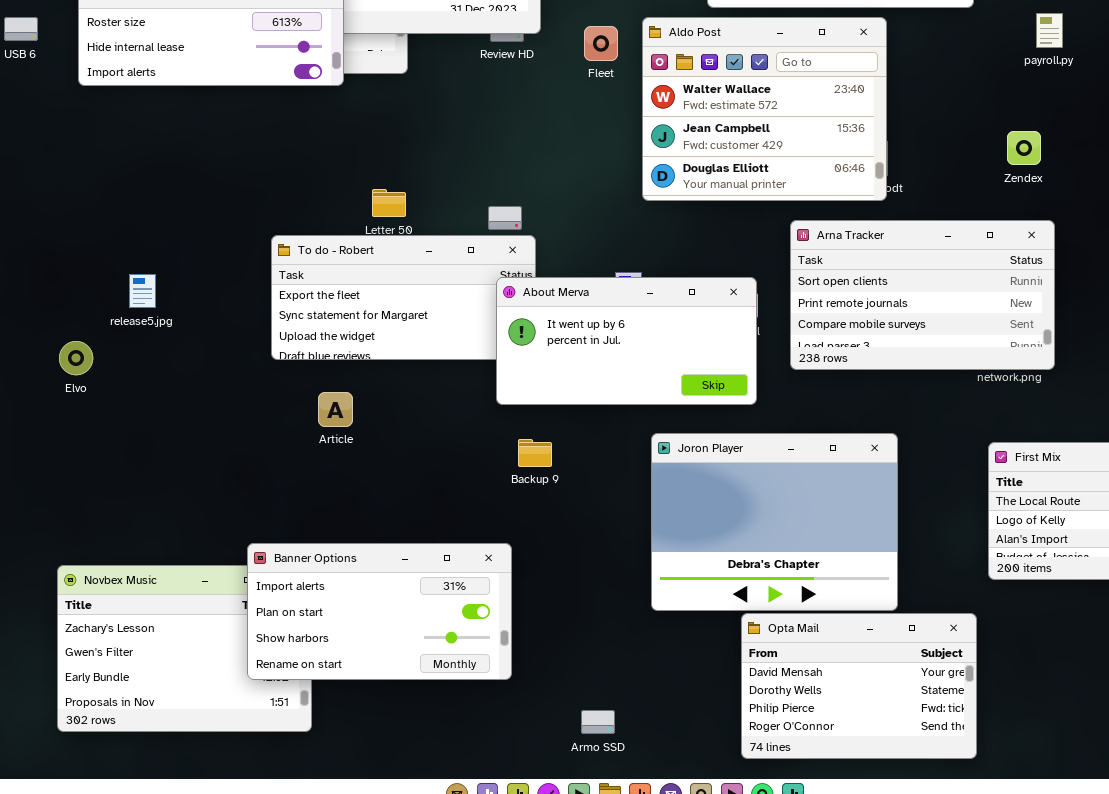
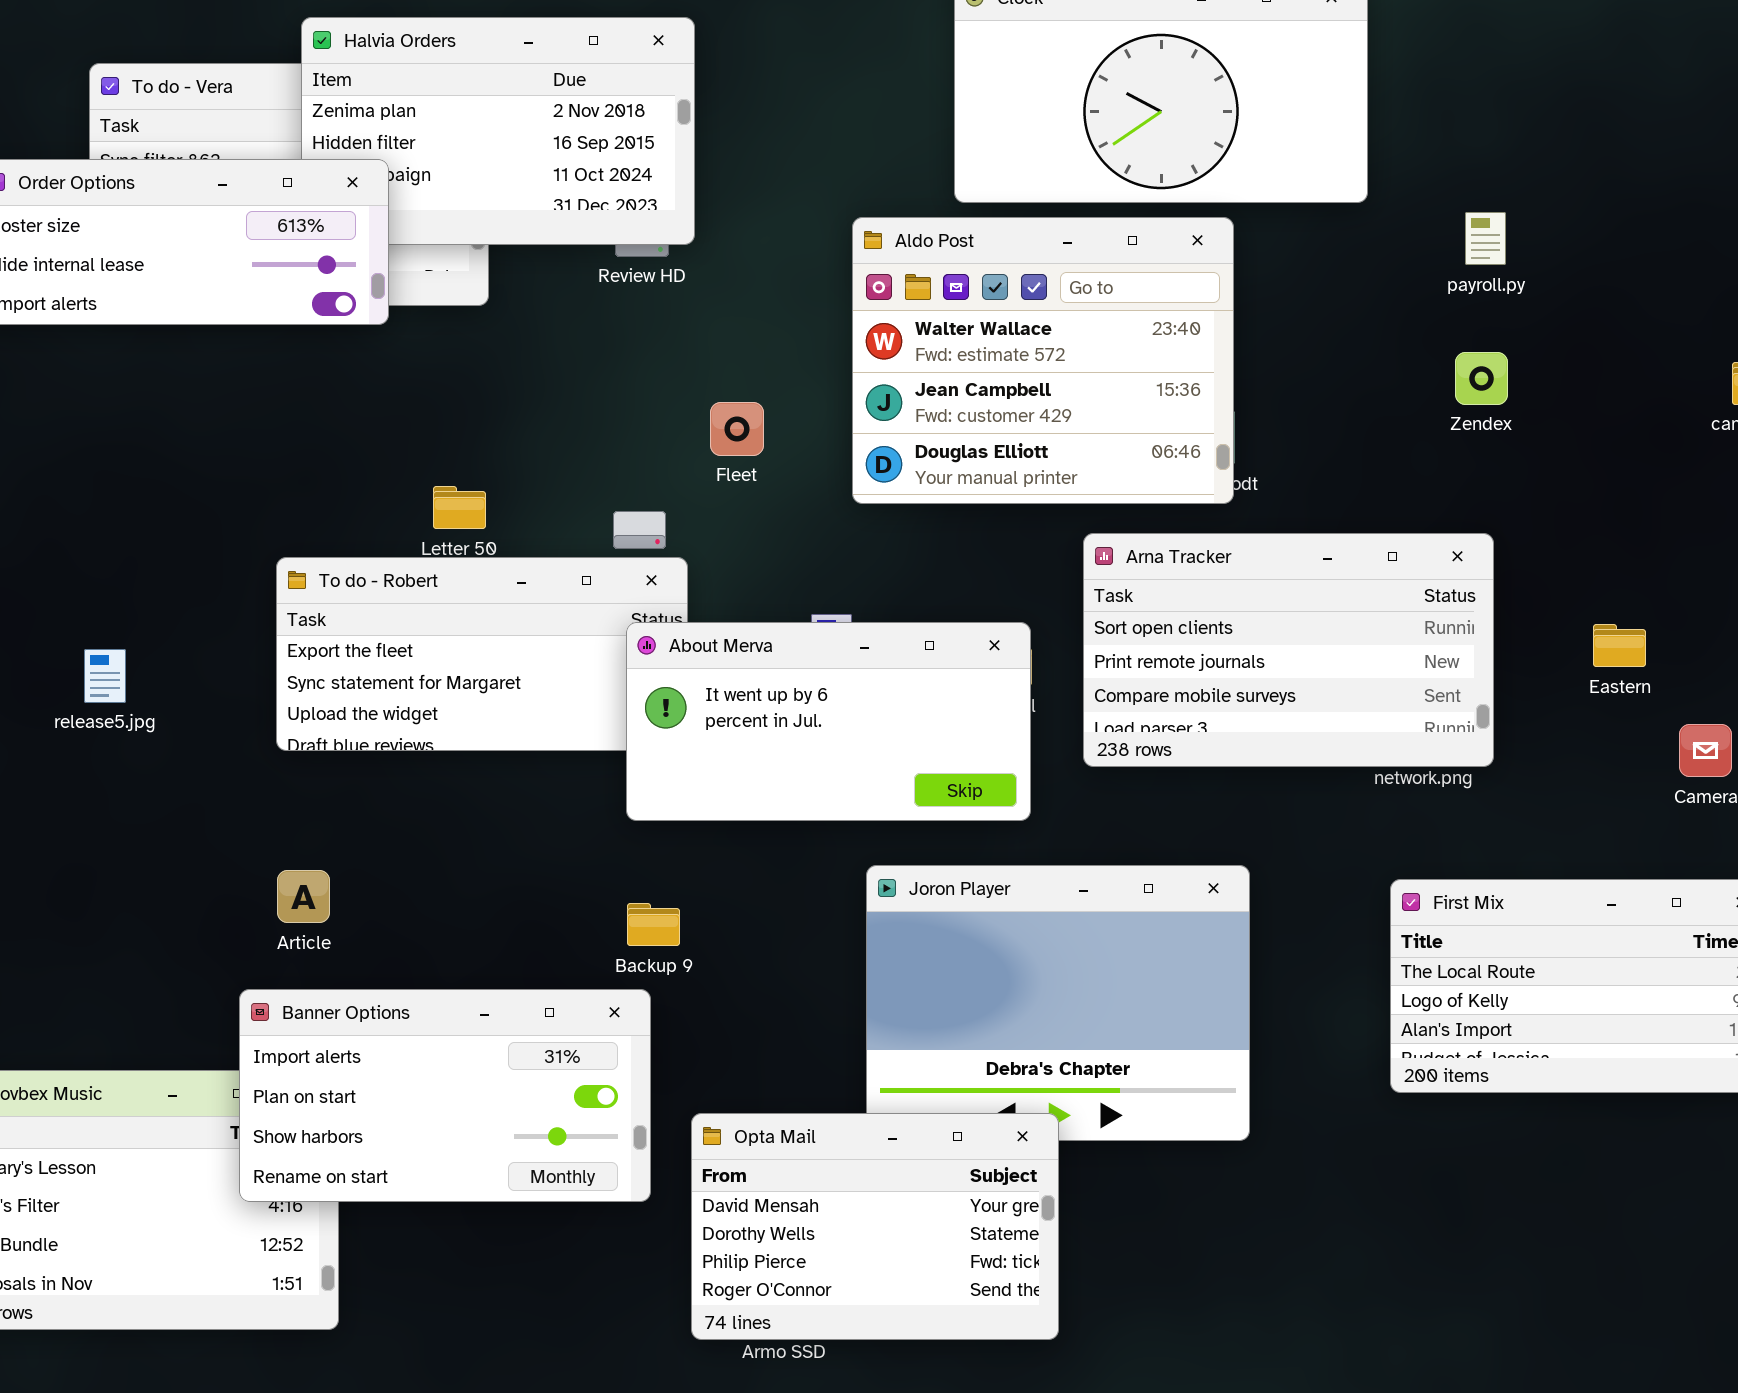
Fleet: [584,26,618,61] -> [710,402,764,456], moved
Zendex: [1007,131,1041,165] -> [1455,352,1508,405], moved
release5.jpg: [129,274,156,308] -> [84,649,126,703], moved
Article: [318,392,353,427] -> [277,870,330,923], moved
Backup 9: [518,439,552,467] -> [627,903,680,946], moved
Banner Options: [247,543,512,680] -> [239,989,651,1202], moved
Opta Mail: [741,613,977,759] -> [691,1113,1059,1340], moved

